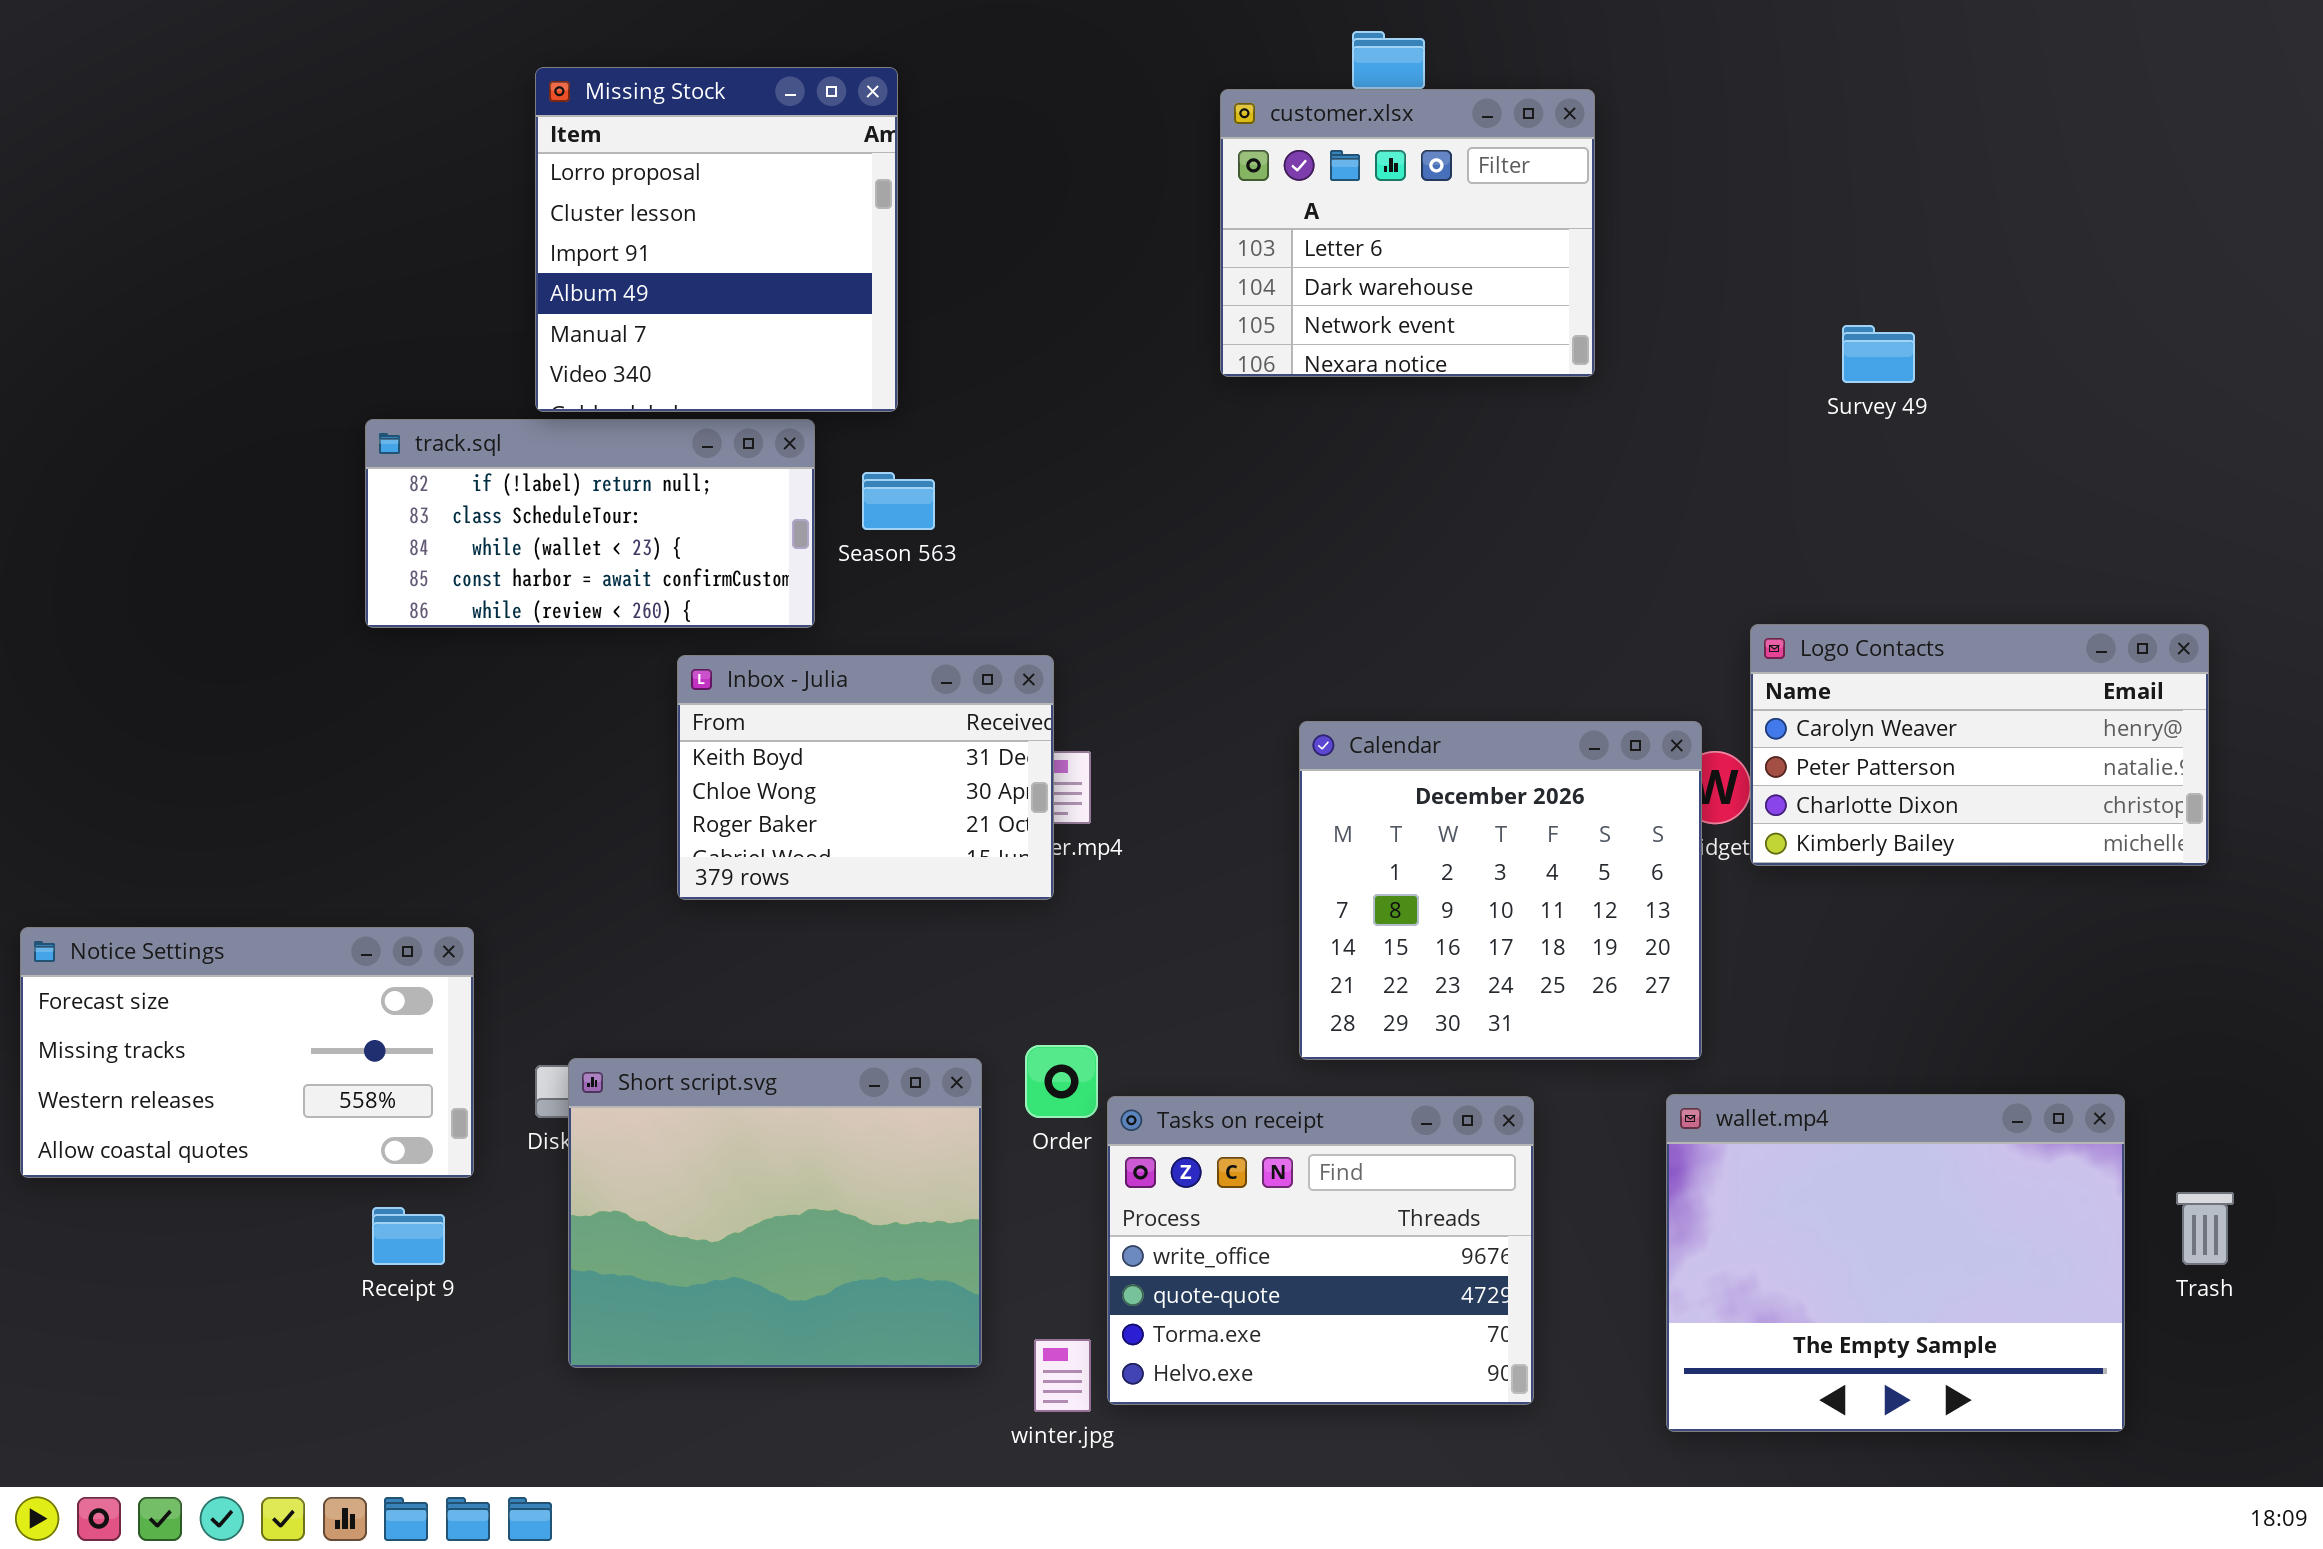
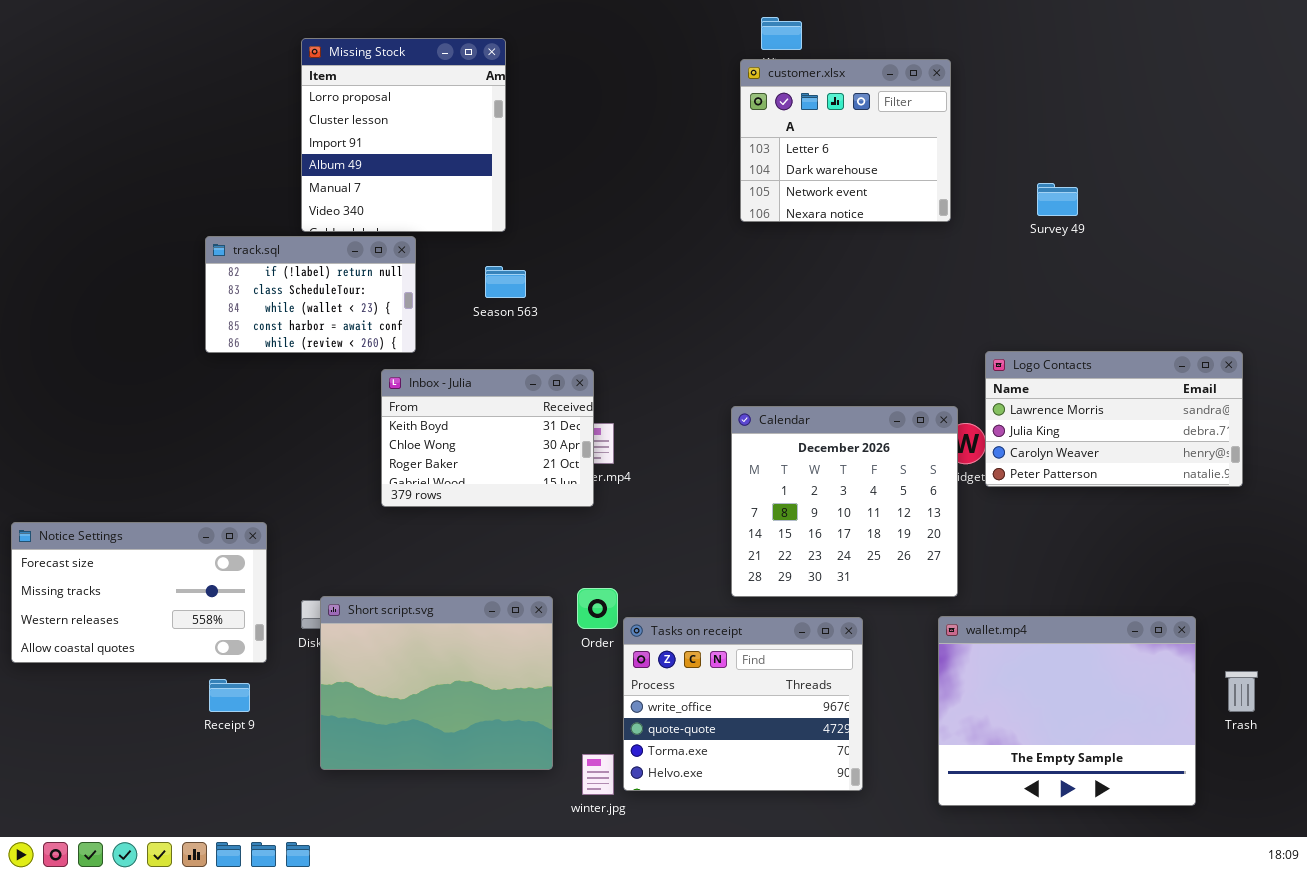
customer.xlsx: [1220,89,1595,377] -> [740,59,951,222], moved
track.sql: [365,419,815,628] -> [205,236,416,353], resized
Logo Contacts: [1750,624,2209,866] -> [985,351,1243,487], scrolled up 2 rows

